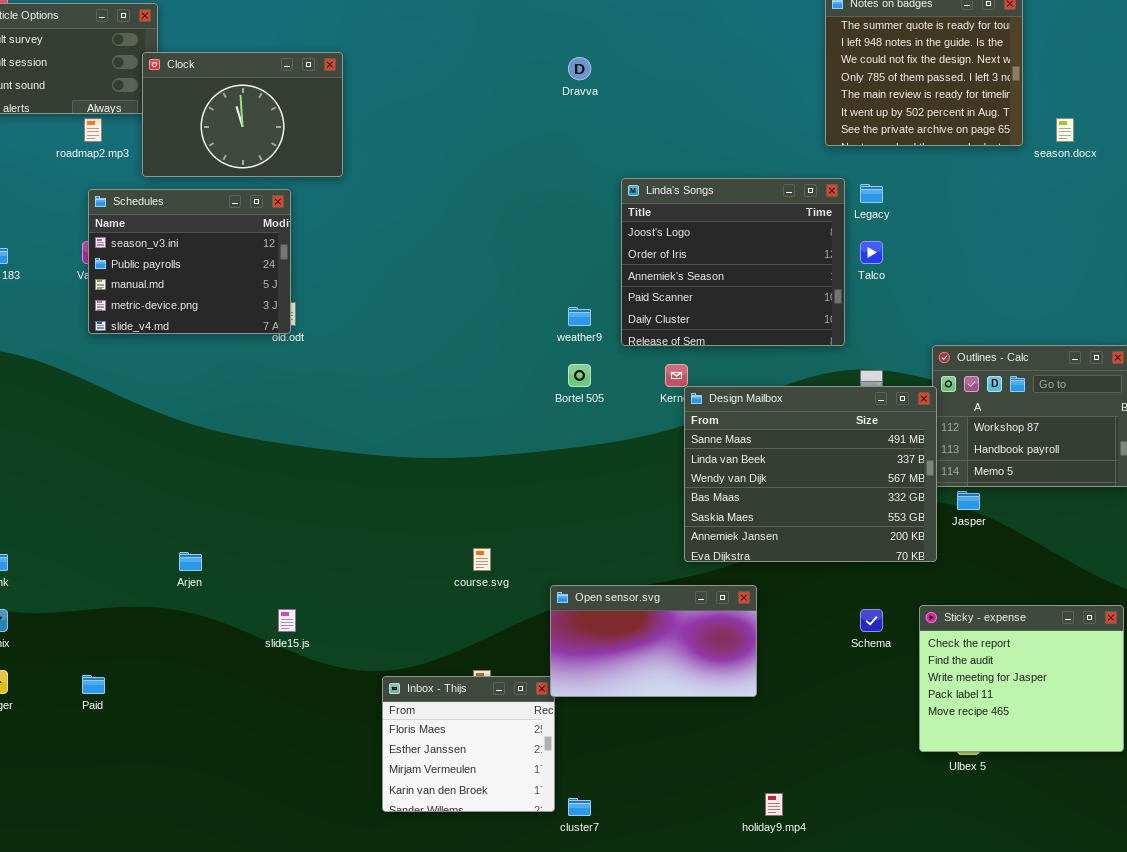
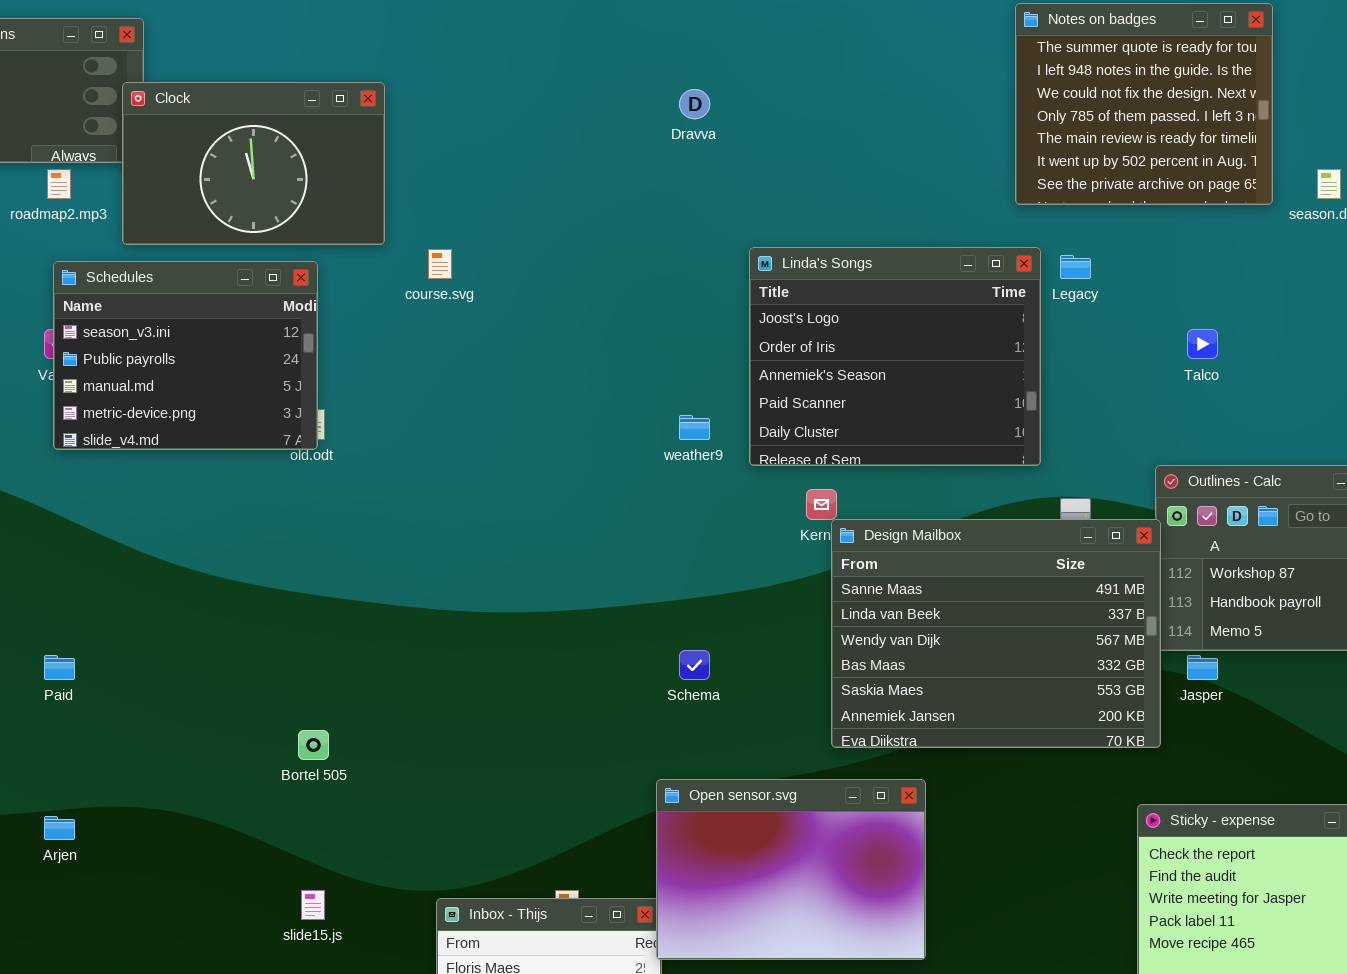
Talco: [860,241,883,264] -> [1187,329,1218,359], moved
Bortel 505: [568,364,591,387] -> [298,730,329,760], moved
course.svg: [473,548,491,571] -> [428,249,452,279], moved
Arjen: [179,552,202,571] -> [44,816,75,840], moved
Open sensor.svg: [550,585,757,697] -> [656,779,926,960], resized
slide15.js: [278,609,296,632] -> [301,890,325,920], moved
Schema: [860,609,883,632] -> [679,650,710,680], moved
Paid: [82,675,105,694] -> [44,655,75,680], moved

